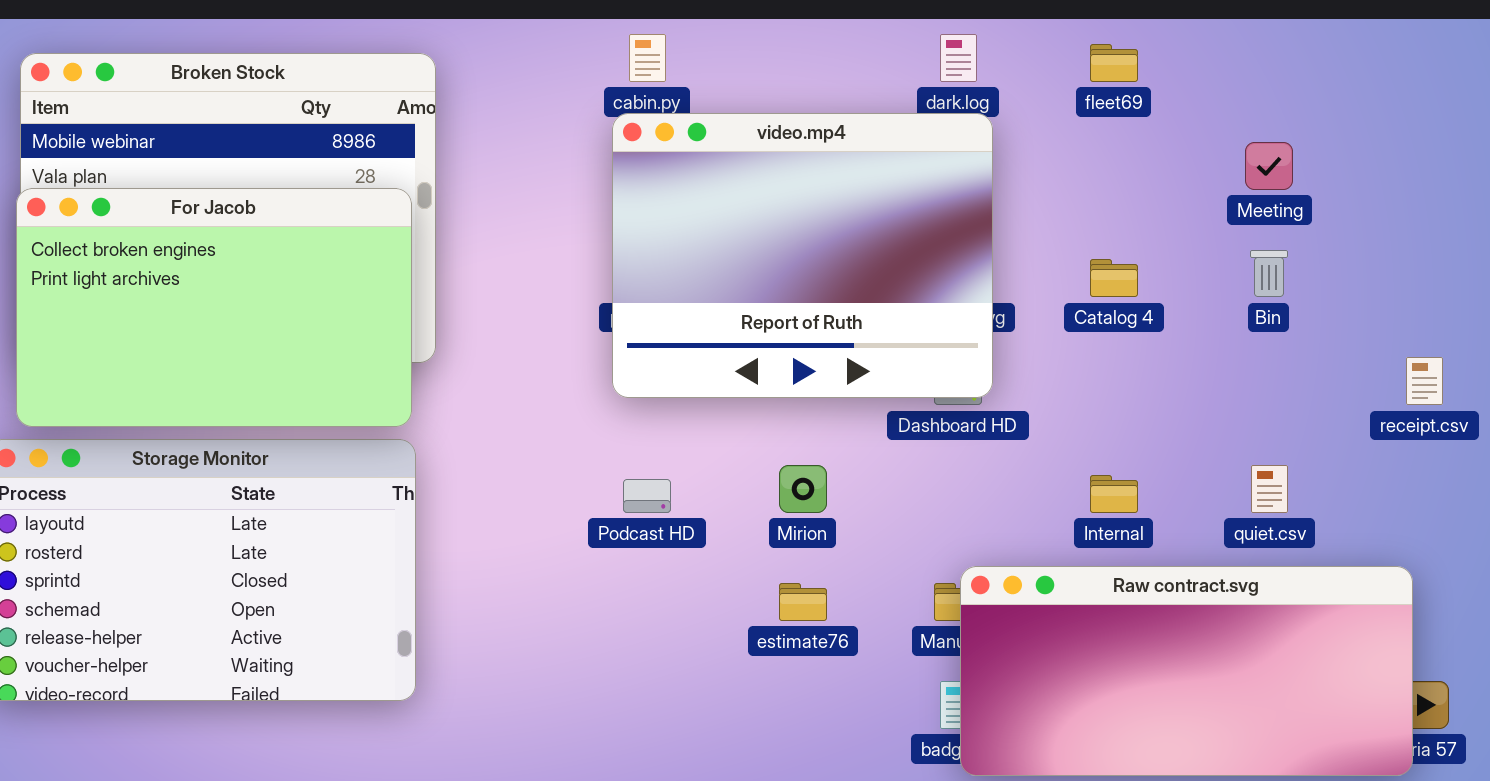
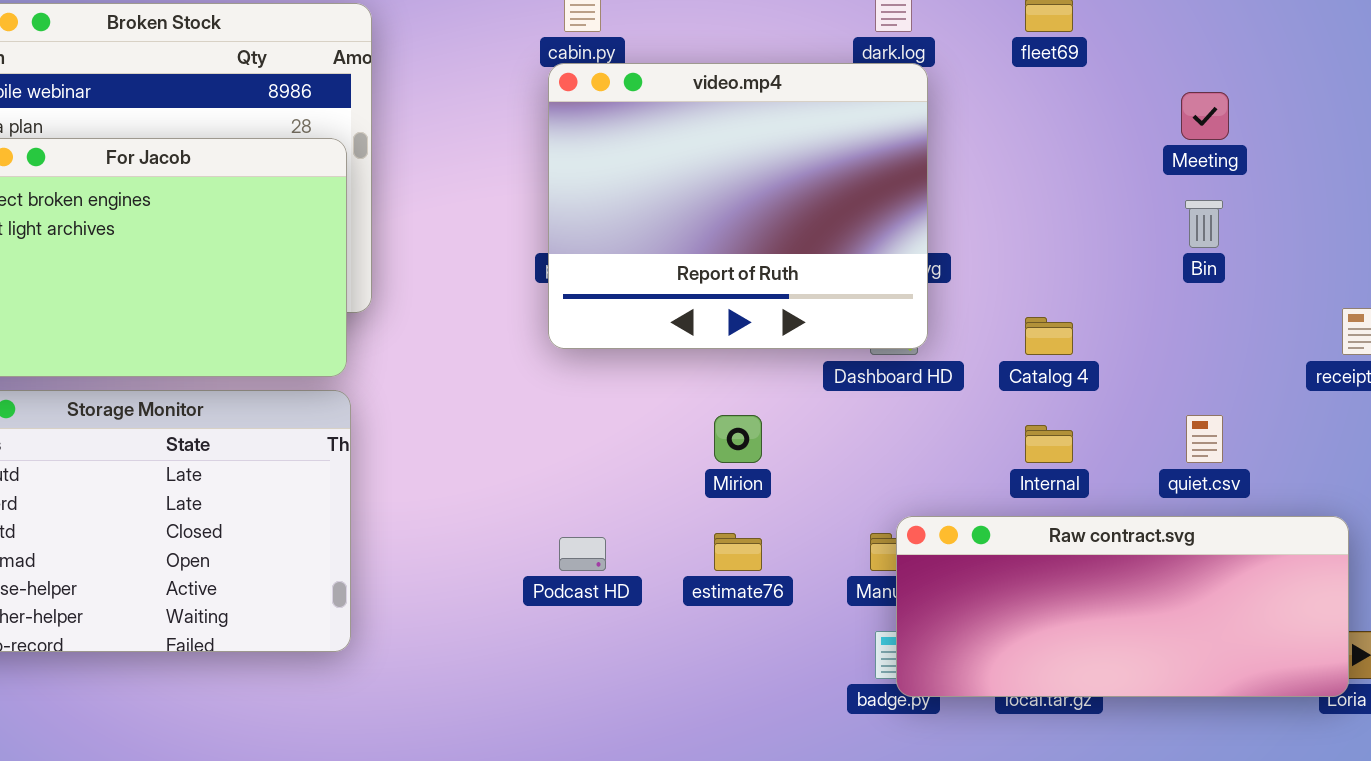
Catalog 4: [1090,259,1138,297] -> [1025,317,1073,355], moved
Podcast HD: [623,479,671,513] -> [559,537,606,571], moved
Raw contract.svg: [960,566,1413,776] -> [896,516,1349,697], resized

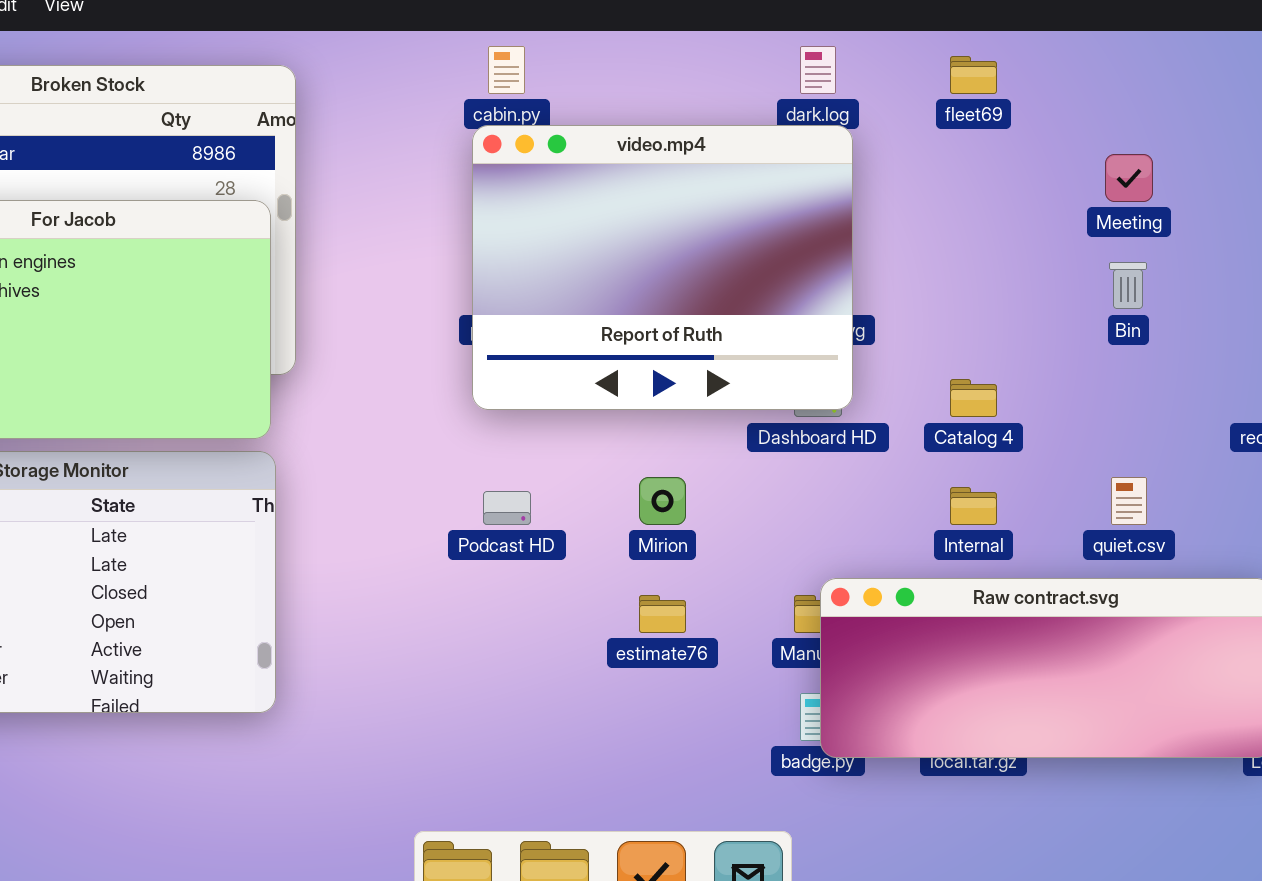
Podcast HD: [559,537,606,571] -> [483,491,531,525], moved

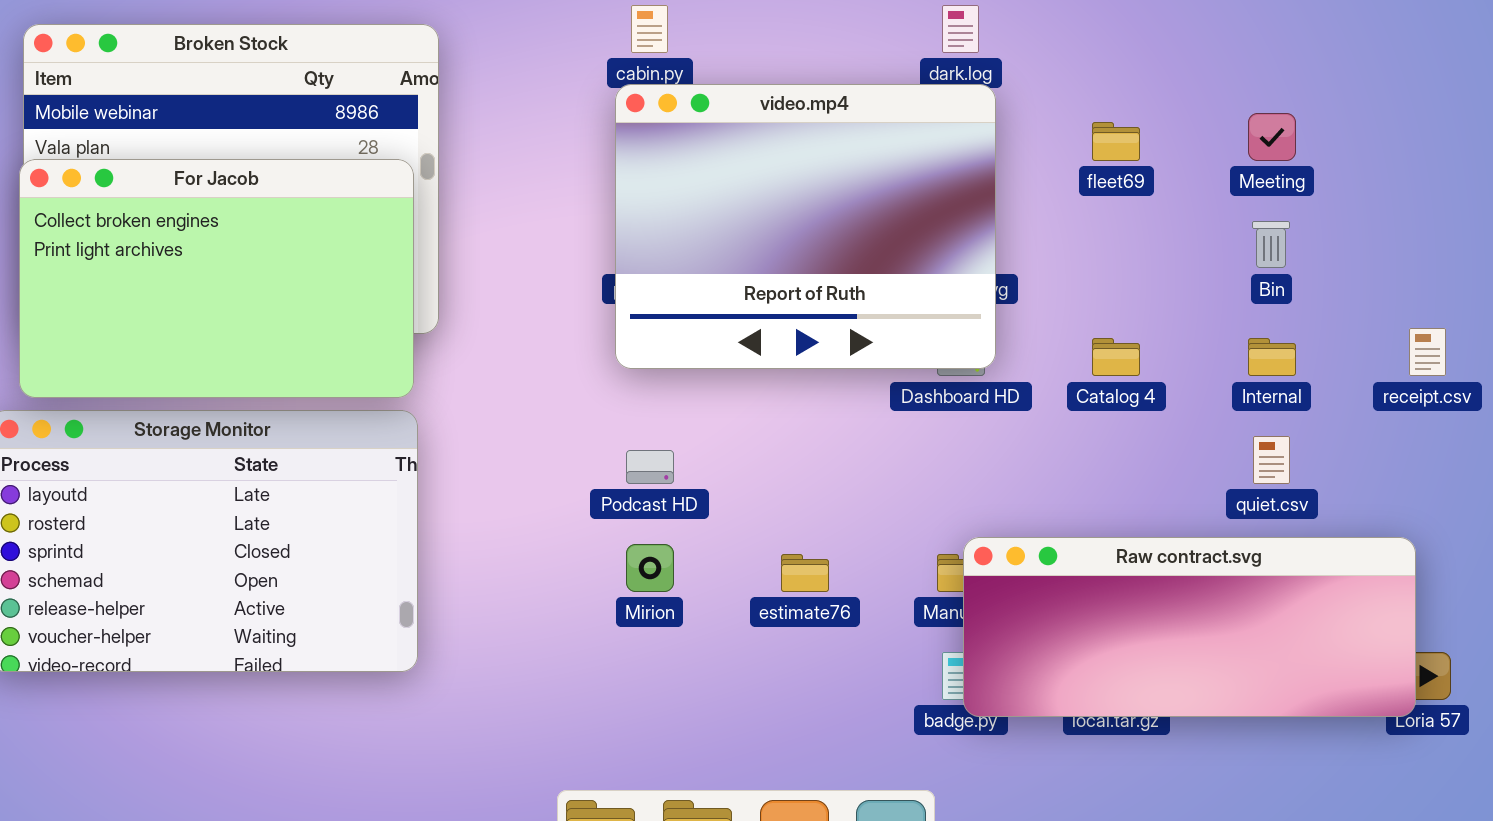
fleet69: [950,56,997,94] -> [1092,122,1140,161], moved
Mirion: [639,477,686,525] -> [626,544,674,592], moved
Internal: [950,487,997,525] -> [1248,338,1296,376], moved

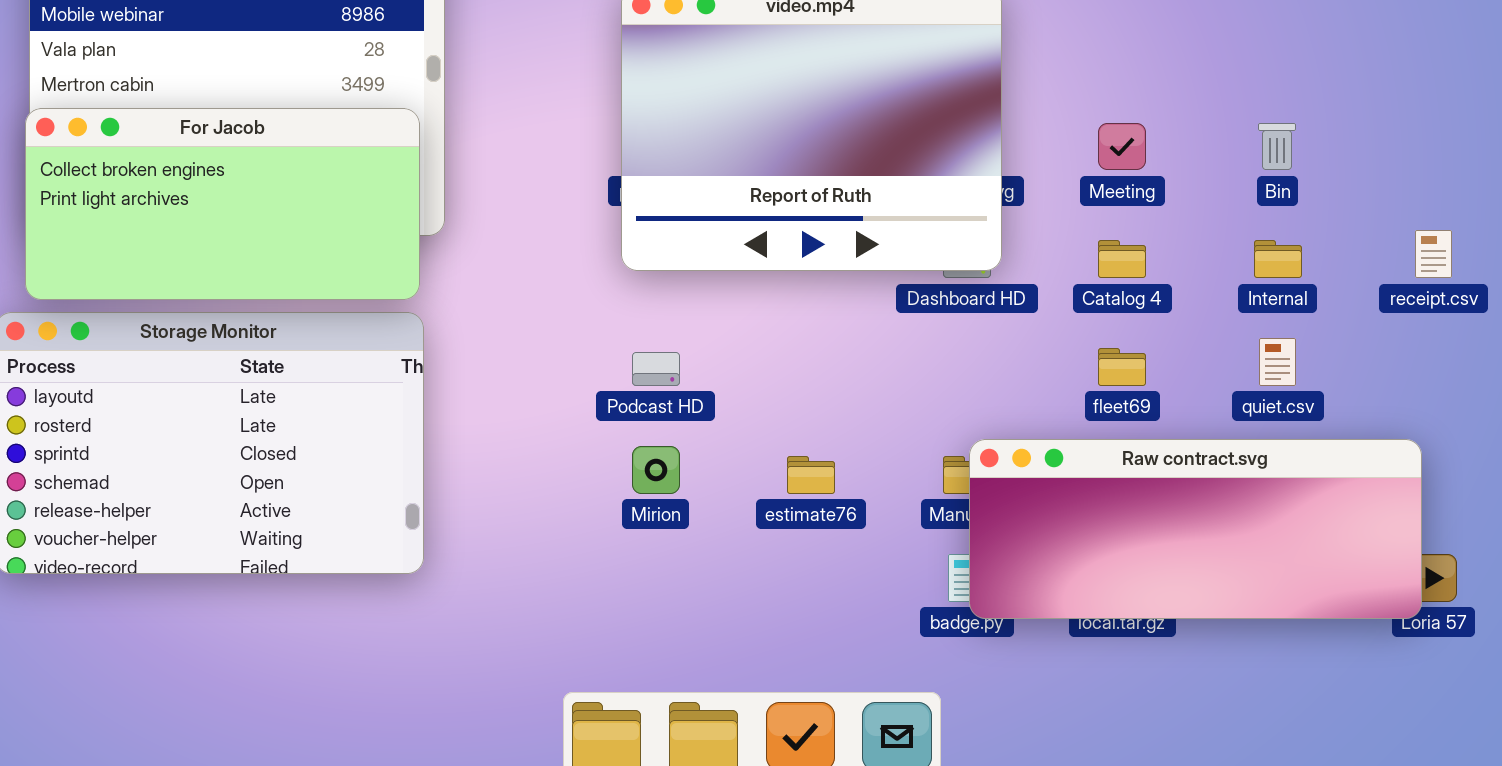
Meeting: [1248,113,1296,161] -> [1098,123,1146,170], moved
fleet69: [1092,122,1140,161] -> [1098,348,1146,386], moved
For Jacob: [19,159,414,398] -> [25,108,420,300], resized

